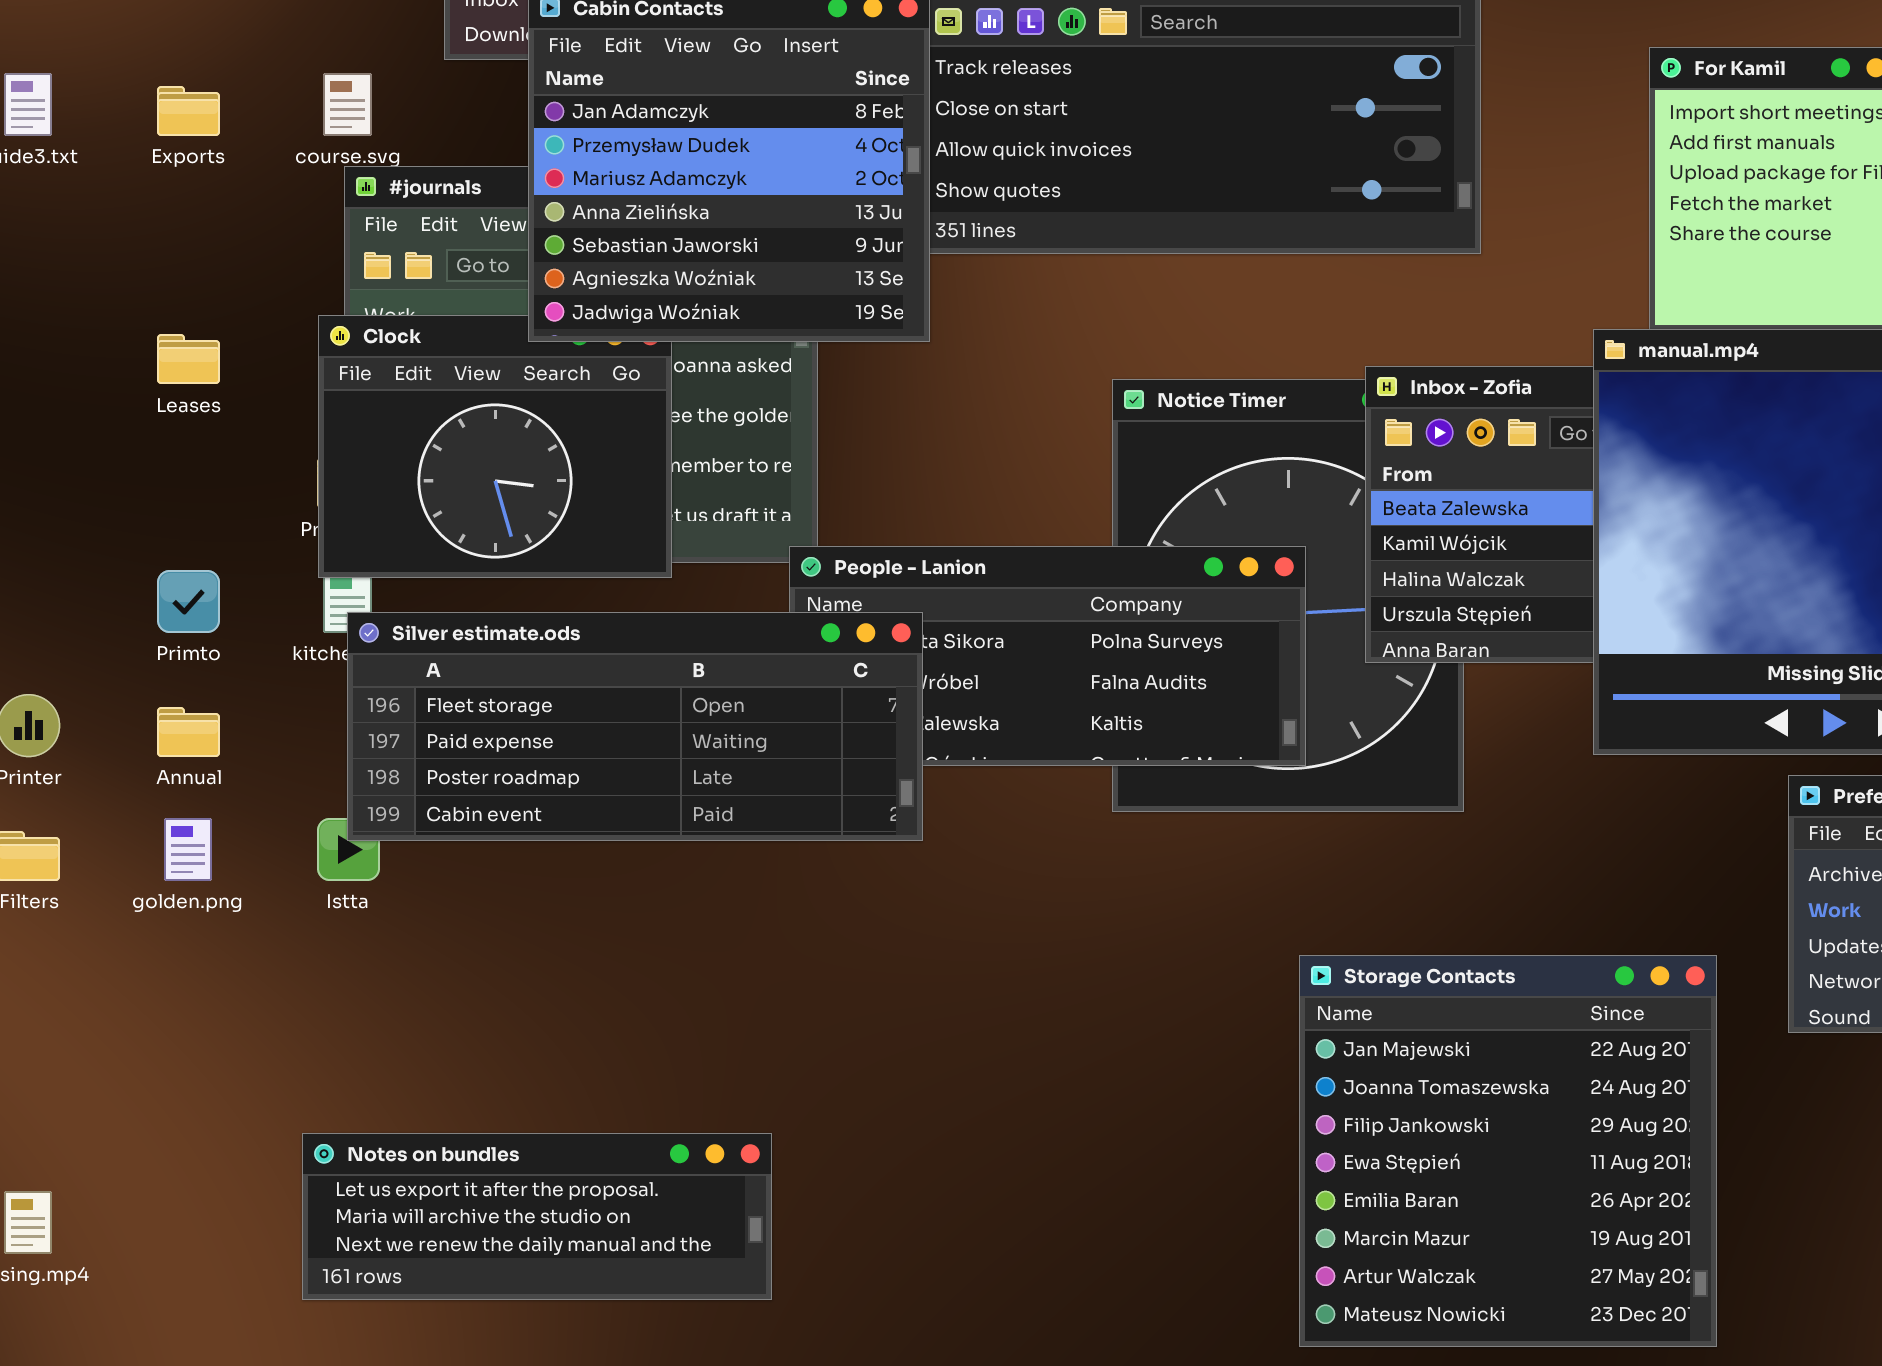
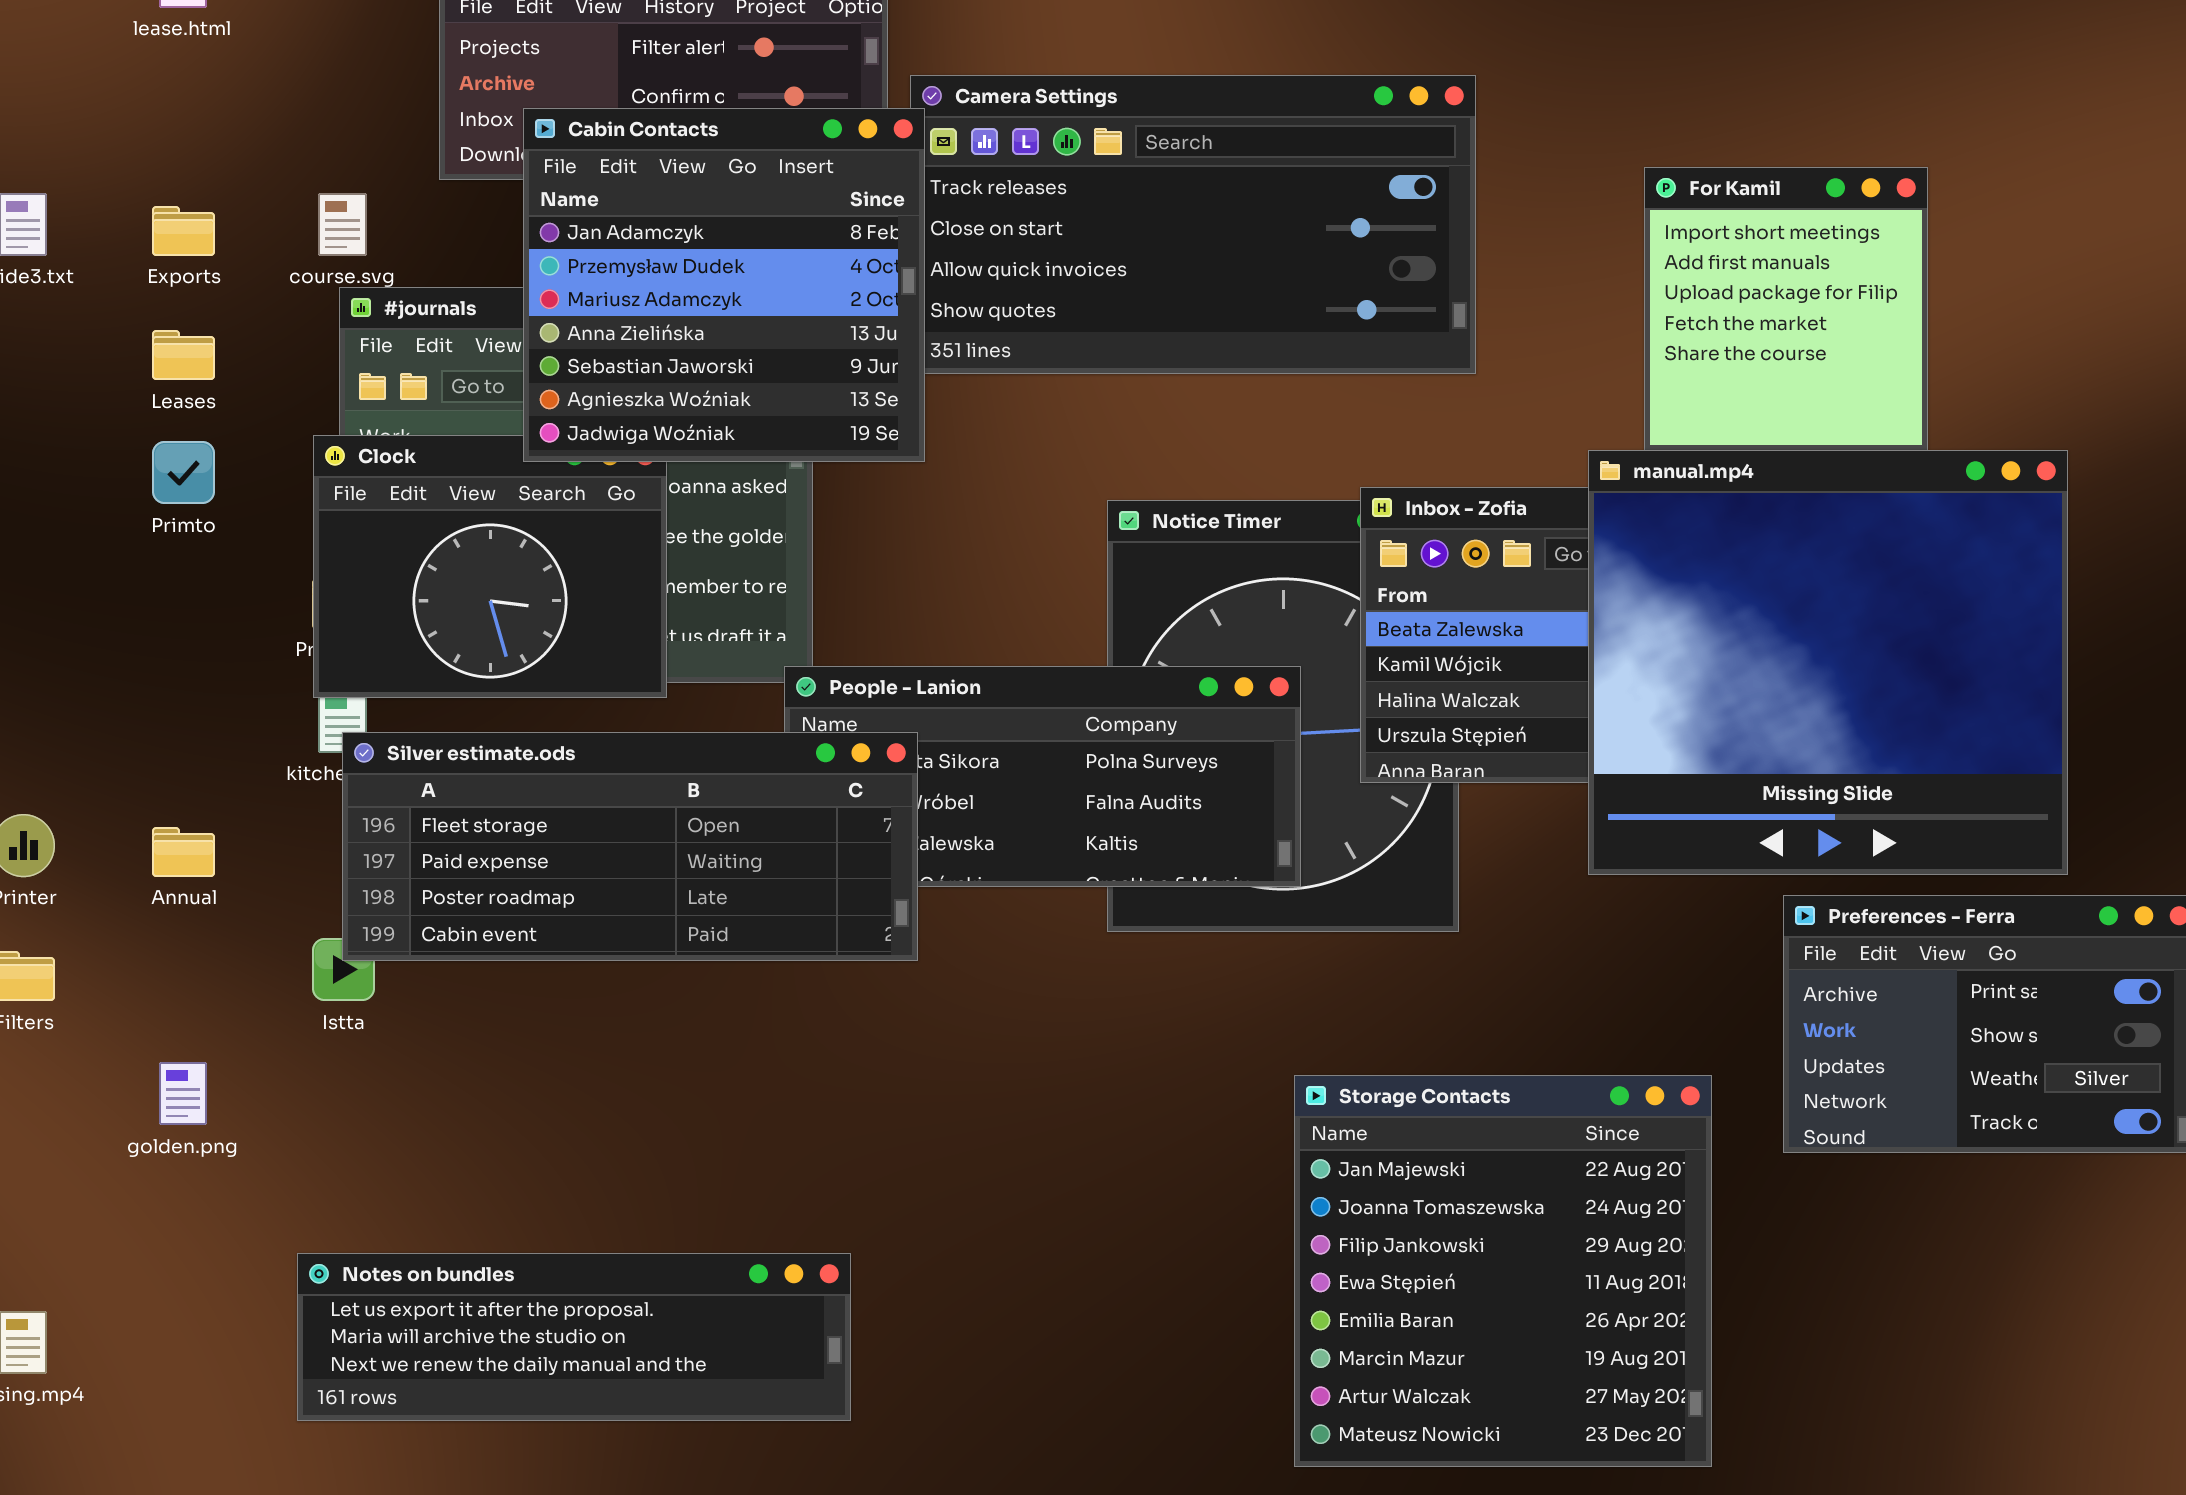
Leases: [157,334,220,384] -> [152,330,215,380], moved
Primto: [157,570,220,633] -> [152,441,215,504], moved
golden.png: [164,818,212,881] -> [159,1062,207,1125], moved
Notes on bundles: [302,1133,772,1300] -> [297,1253,851,1421], resized

